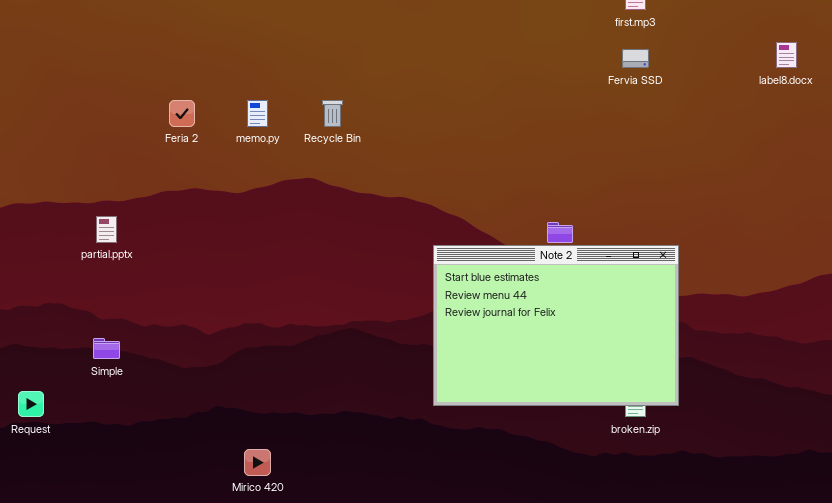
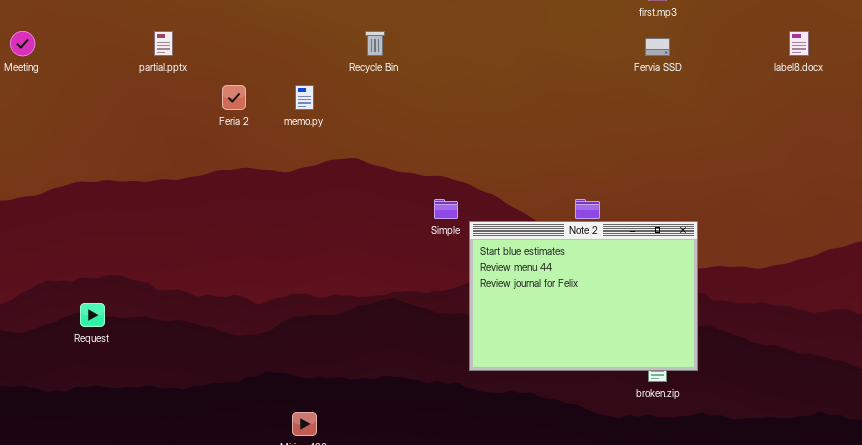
Recycle Bin: [322,100,343,127] -> [365,31,385,56], moved
partial.pptx: [96,216,117,243] -> [154,31,173,56], moved
Simple: [93,338,120,359] -> [434,199,458,219], moved
Request: [18,391,44,417] -> [80,303,105,327], moved

